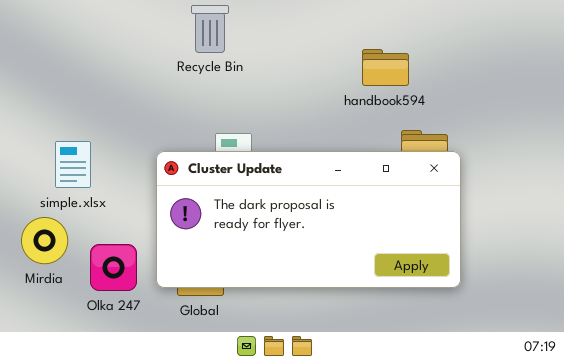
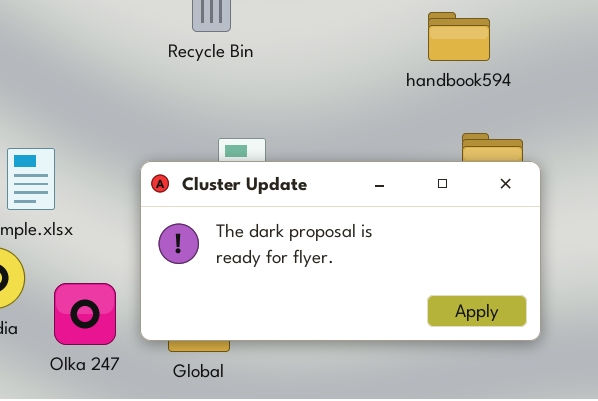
handbook594: [362,49,409,86] -> [428,12,490,61], moved

